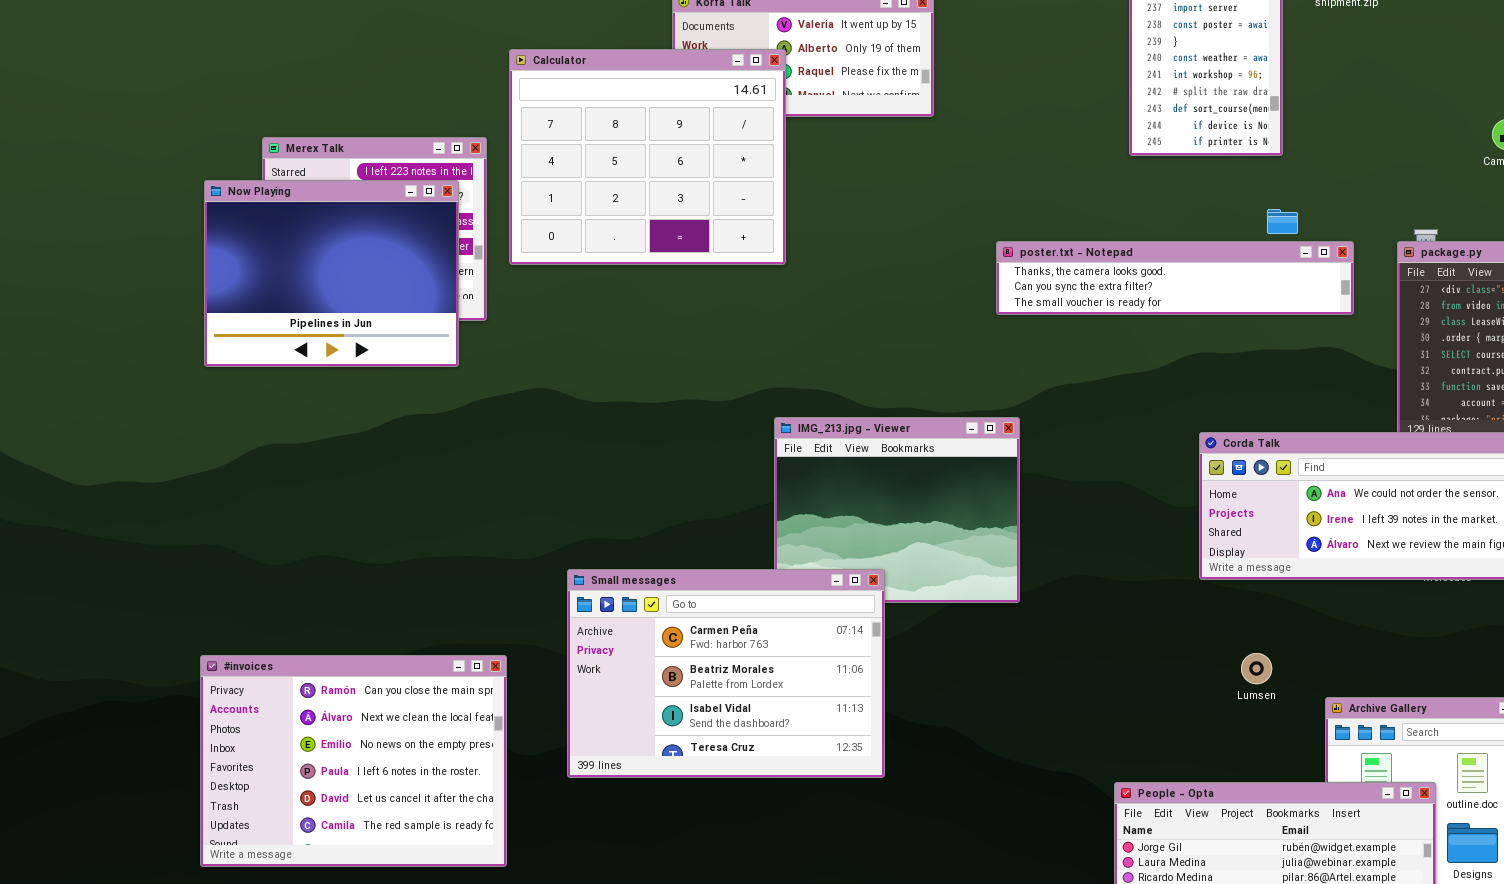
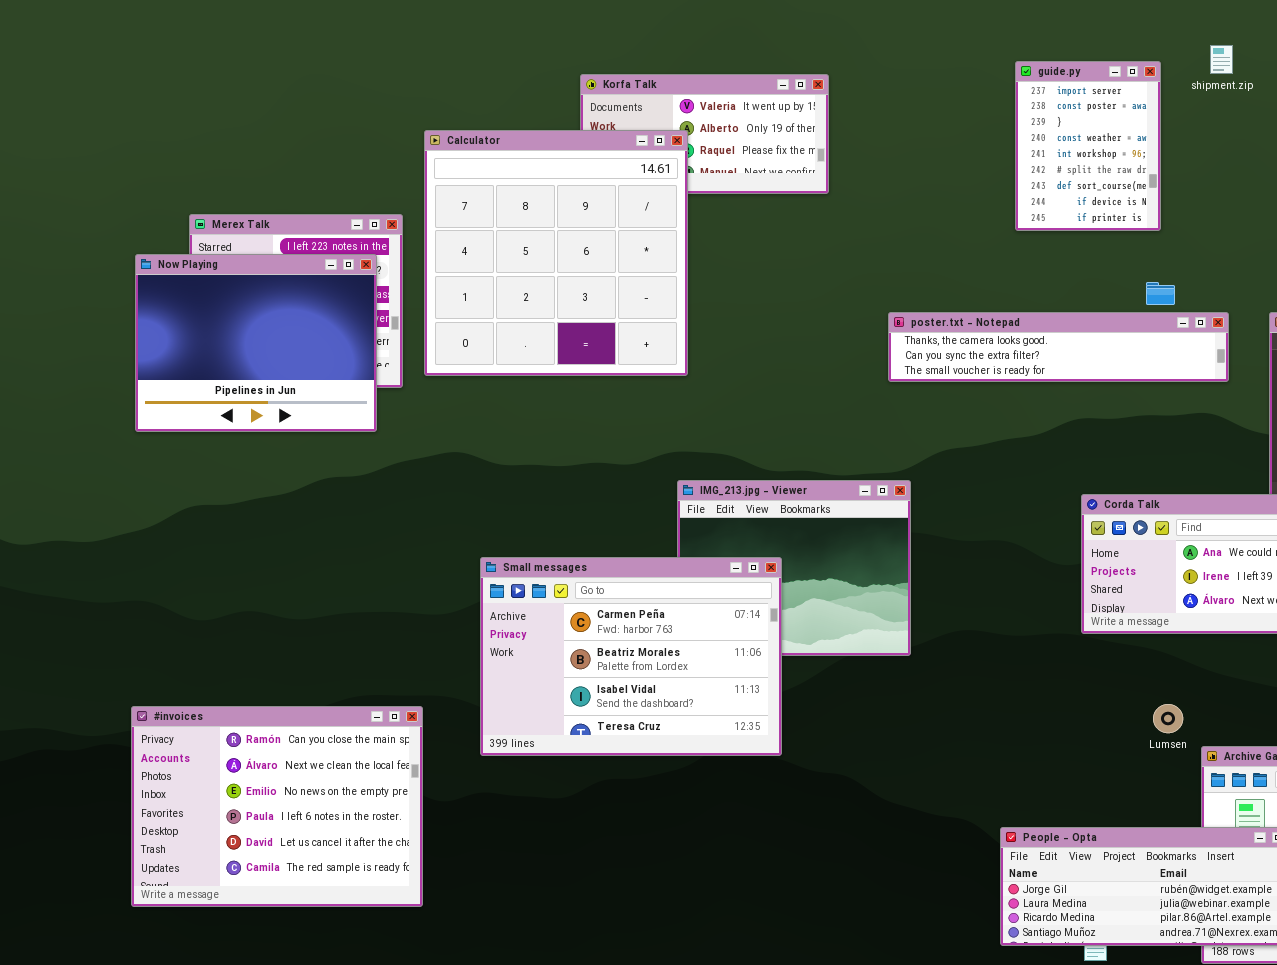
Calculator: [509,49,786,265] -> [424,130,688,376], resized
Small messages: [567,569,885,778] -> [480,557,782,756], moved
Lumsen: [1241,653,1272,684] -> [1153,704,1183,733], moved

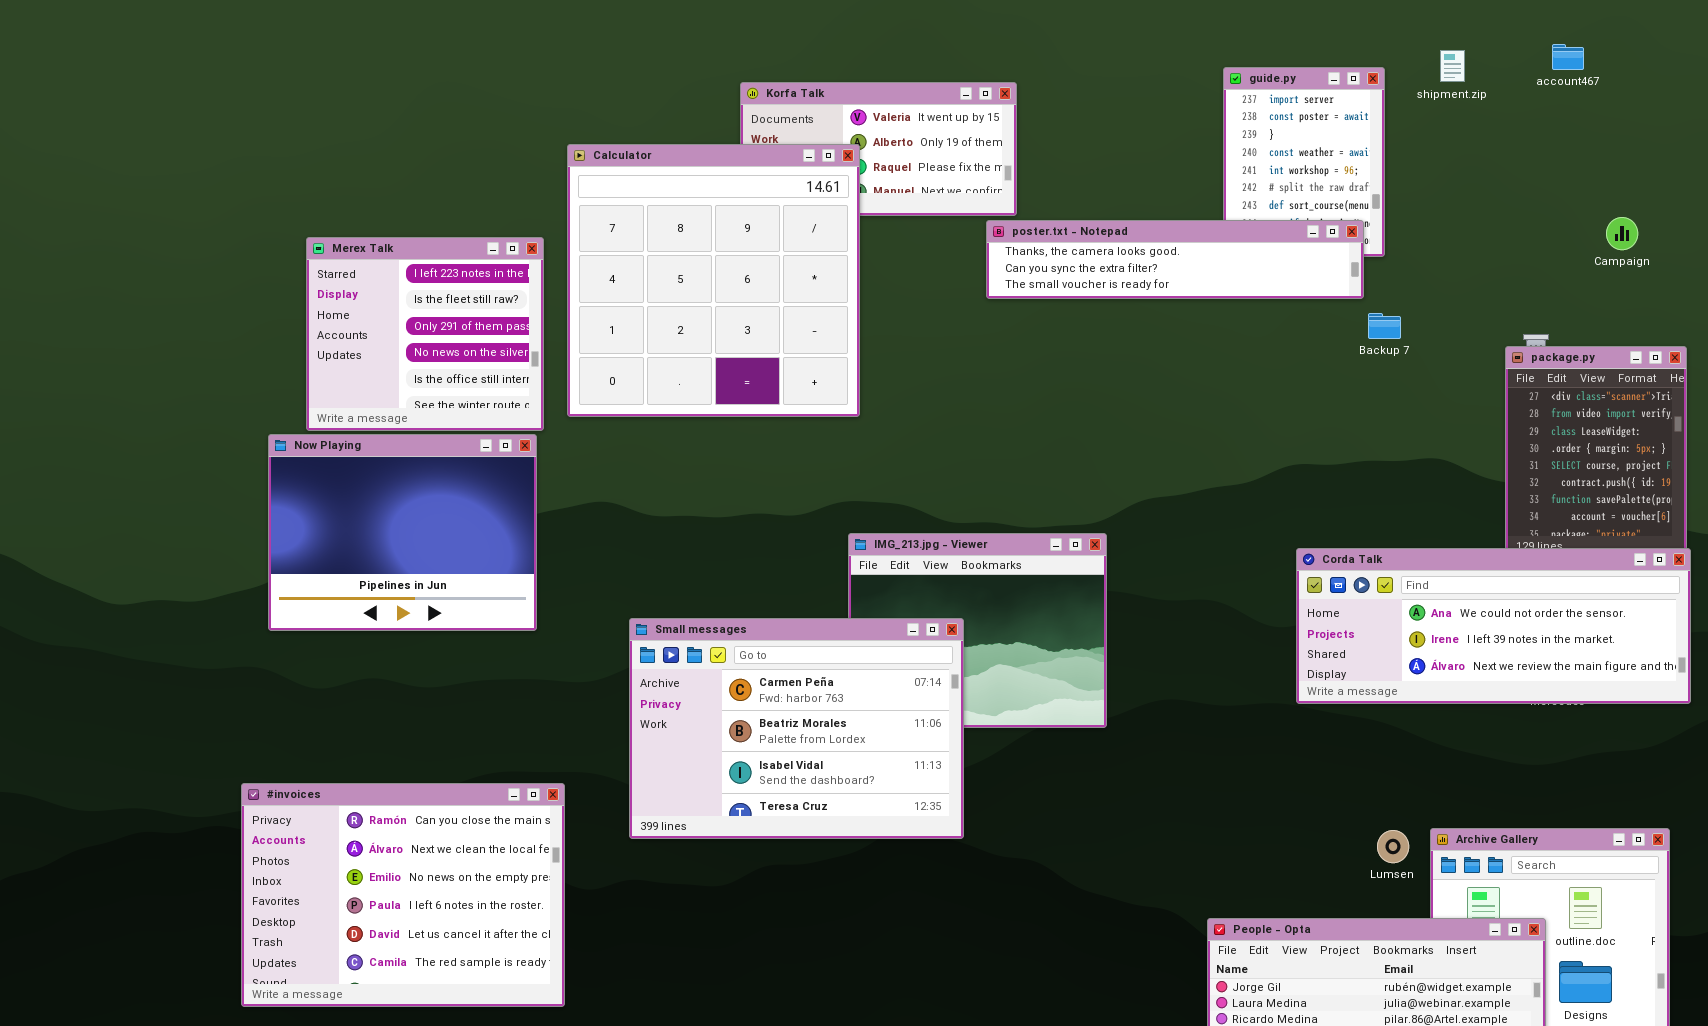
Now Playing: [135,254,377,432] -> [268,434,537,631], moved
poster.txt - Notepad: [888,312,1229,382] -> [986,220,1364,299], moved
Lumsen: [1153,704,1183,733] -> [1377,830,1409,863], moved

